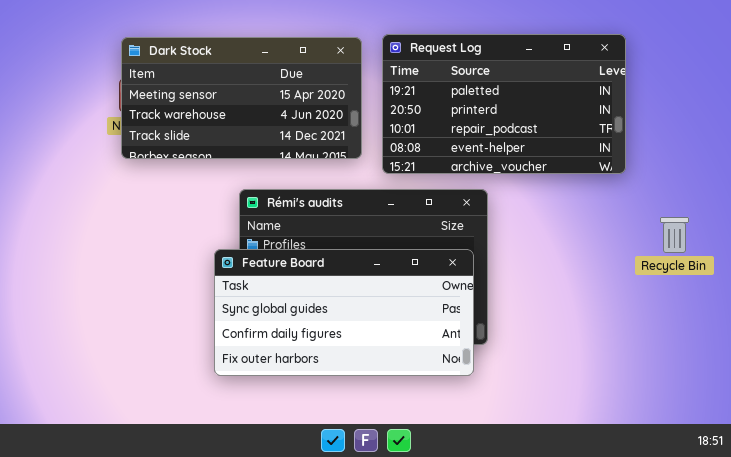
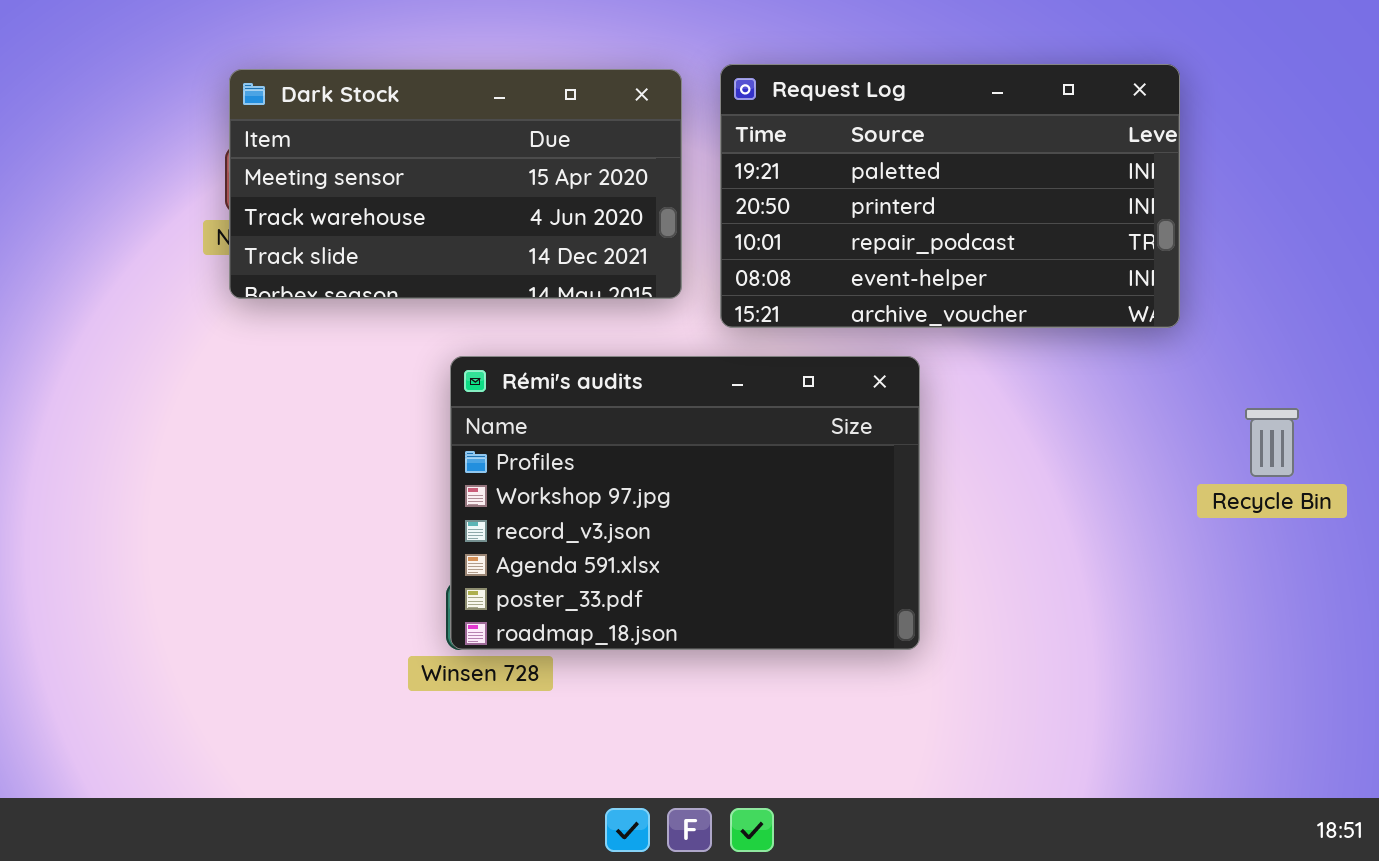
Feature Board: [214,249,474,376] -> none, closed

